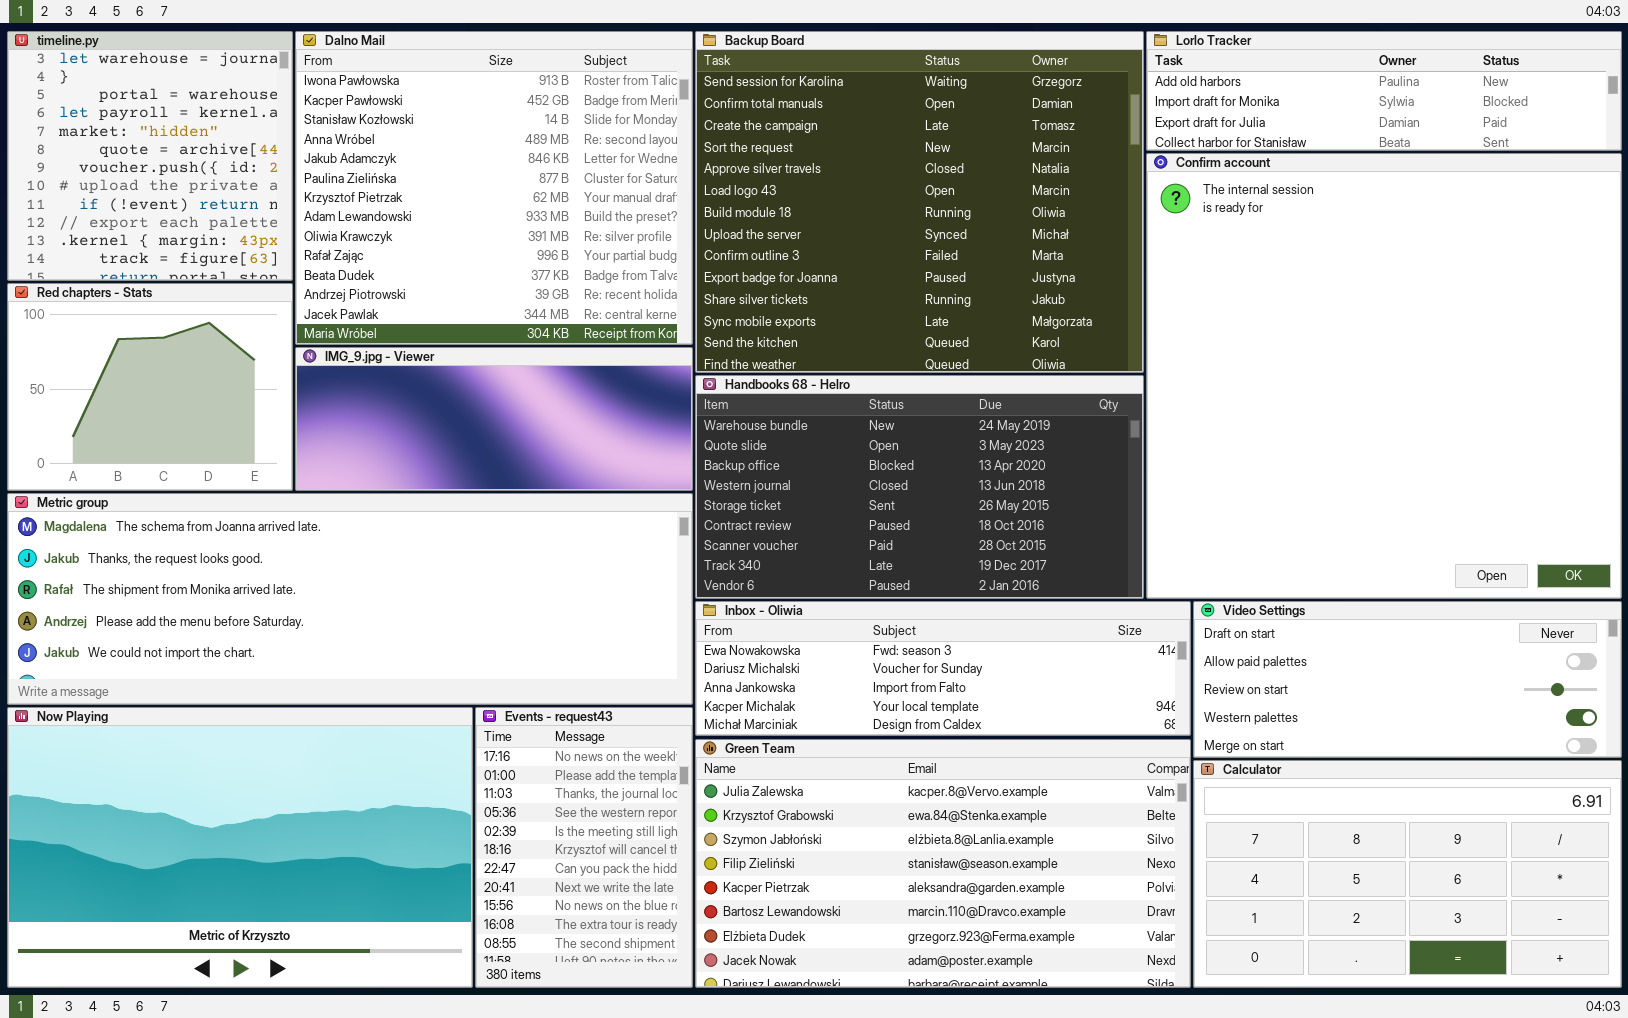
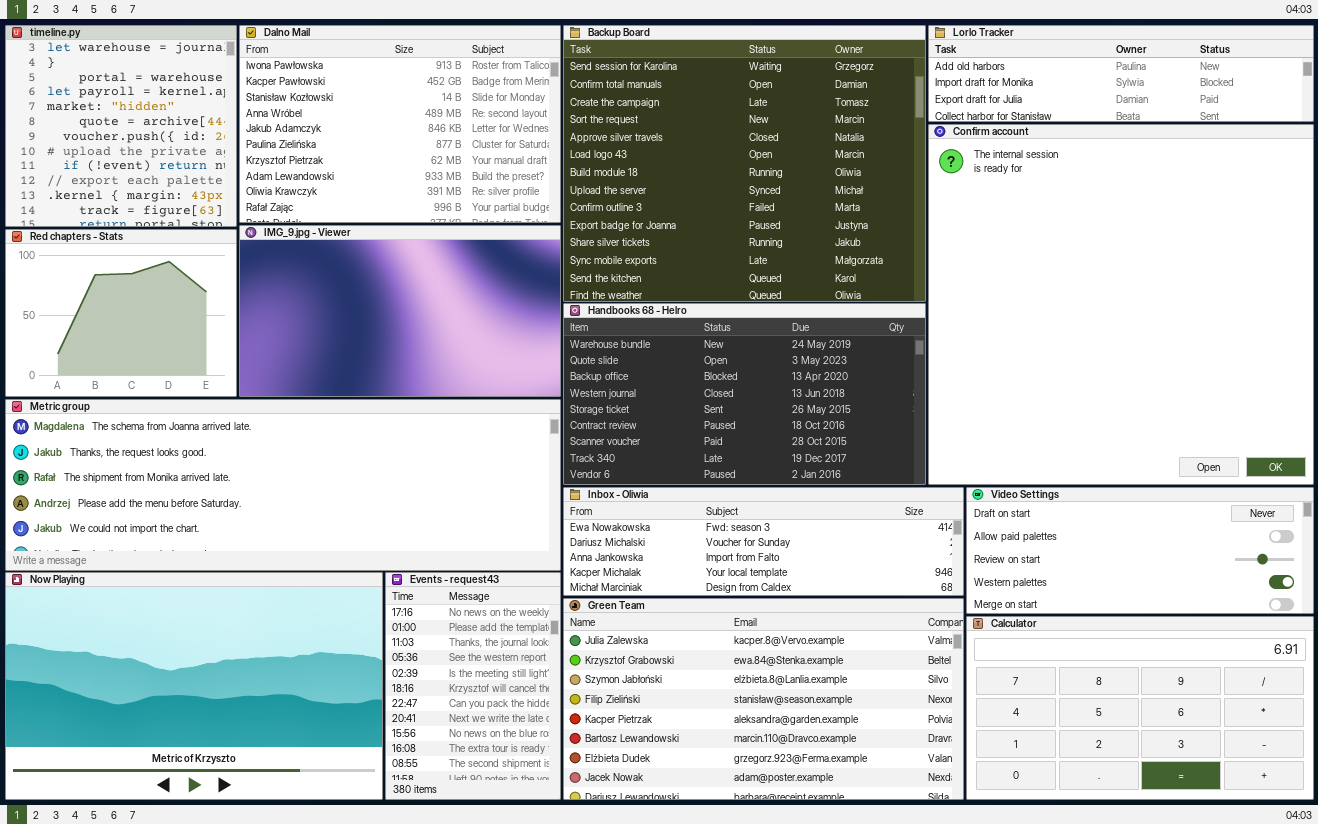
Dalno Mail: [295,31,693,345] -> [239,25,561,223], resized
IMG_9.jpg - Viewer: [295,347,693,491] -> [239,225,561,397], resized

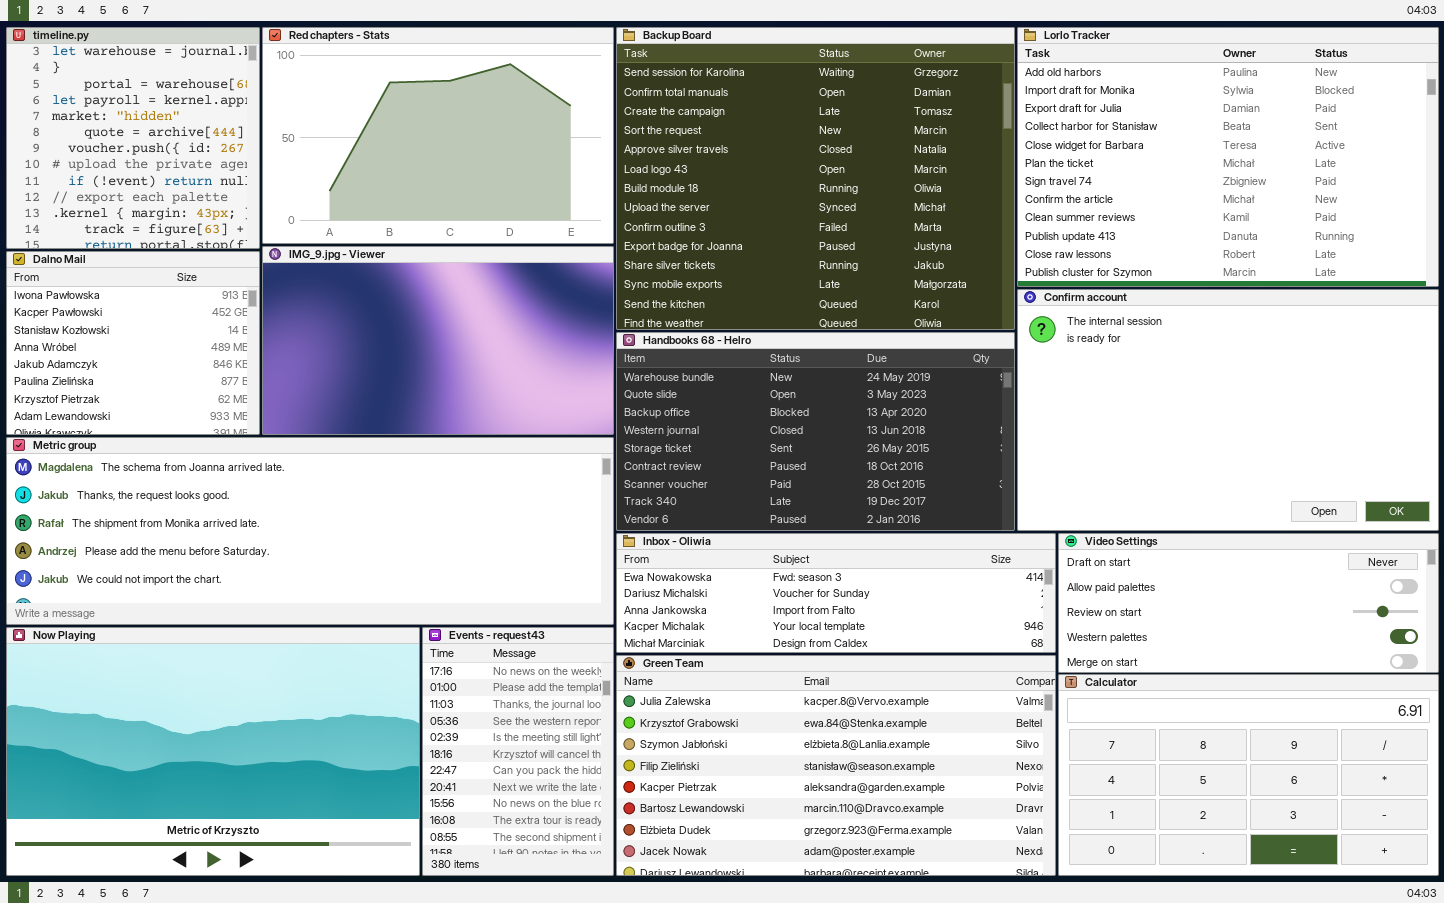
Dalno Mail: [239,25,561,223] -> [6,251,260,435], moved, resized
Lorlo Tracker: [928,25,1314,122] -> [1017,27,1439,287], resized
Confirm account: [928,124,1314,485] -> [1017,289,1439,531], resized
Red chapters - Stats: [5,229,237,397] -> [262,27,614,244], moved, resized

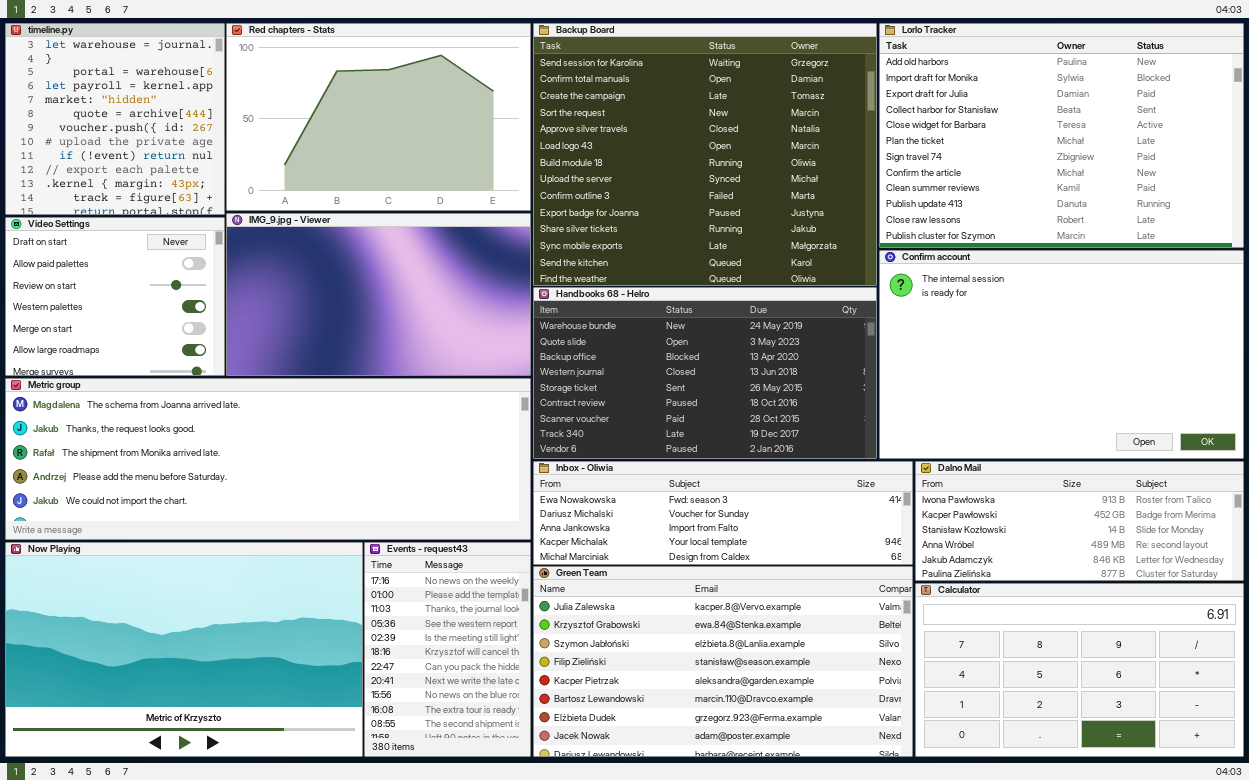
Dalno Mail: [6,251,260,435] -> [915,461,1244,581], moved, resized
Video Settings: [1058,533,1439,673] -> [5,217,225,376], moved, resized

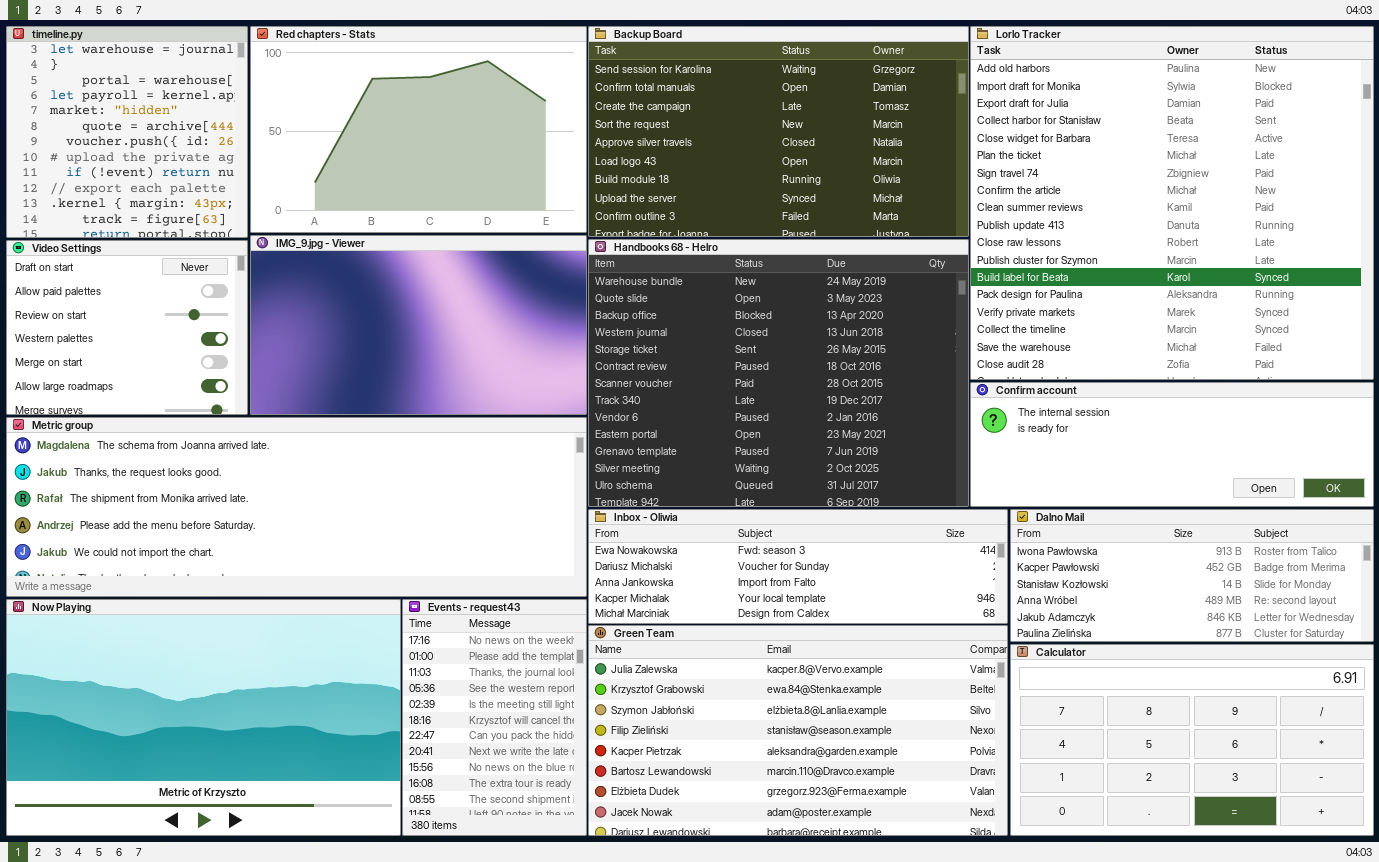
Backup Board: [533,23,877,286] -> [588,26,969,237], resized
Lorlo Tracker: [879,23,1244,248] -> [970,26,1374,380], resized
Confirm account: [879,250,1244,459] -> [970,382,1374,507], resized
Handbooks 68 - Helro: [533,287,877,459] -> [588,239,969,507], resized

